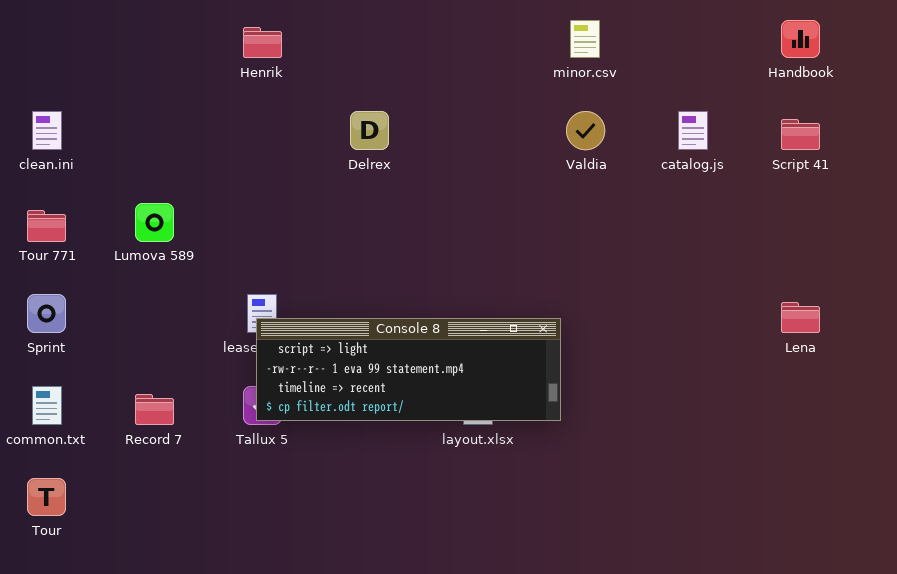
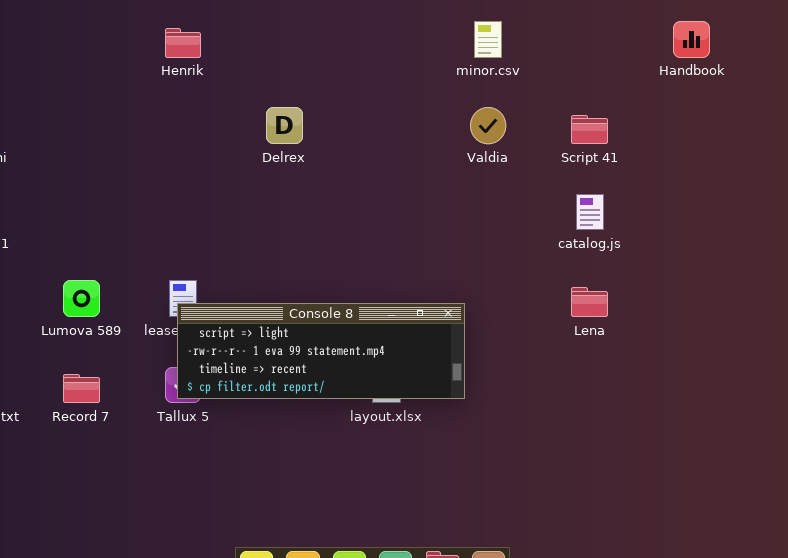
catalog.js: [678,111,708,150] -> [576,194,604,230], moved
Script 41: [781,119,820,150] -> [571,115,608,144], moved
Lumova 589: [135,203,174,242] -> [63,280,100,317], moved
Lena: [781,302,820,333] -> [571,287,608,317], moved

